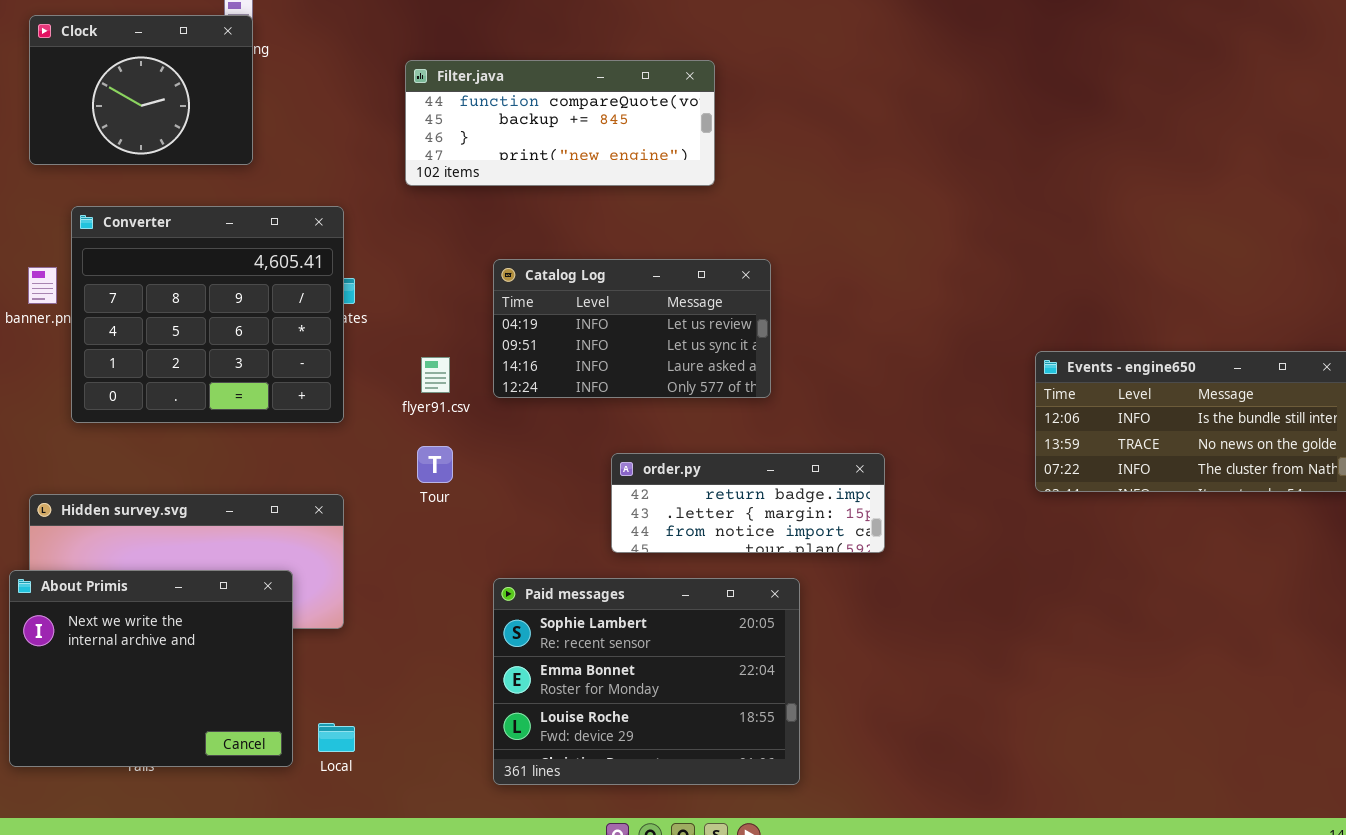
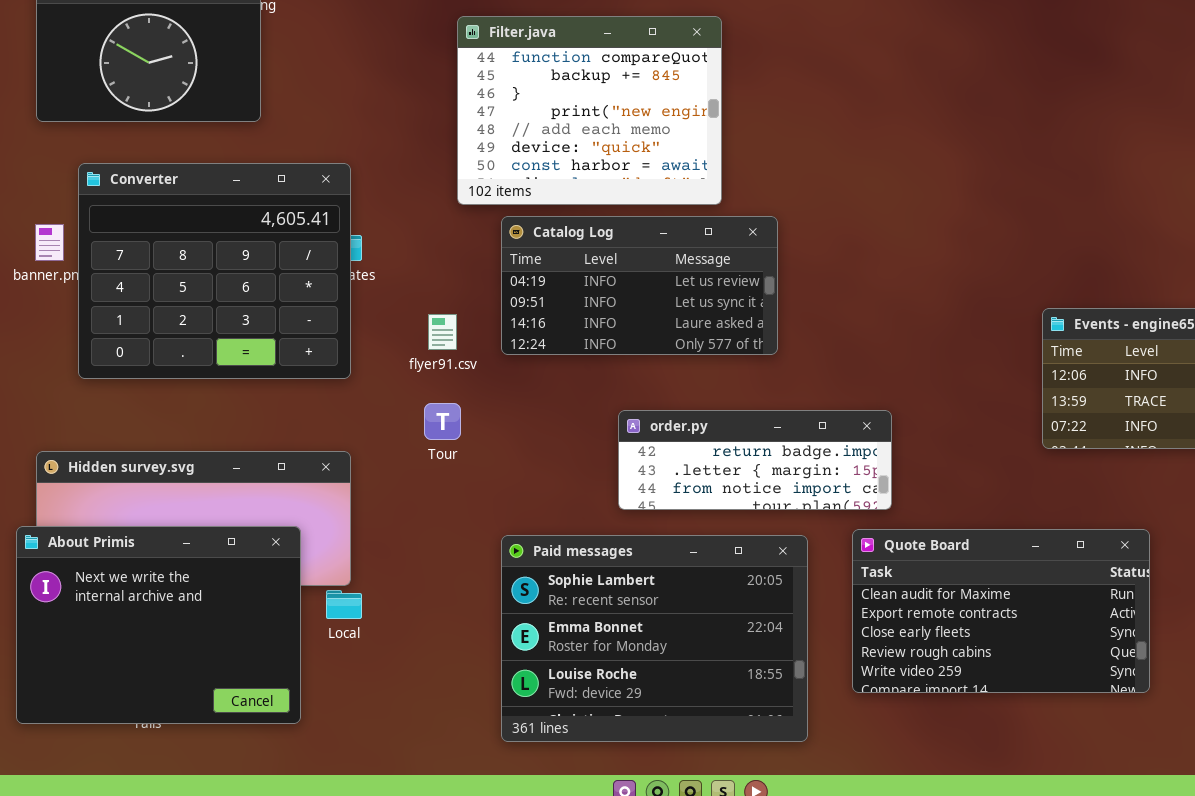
Filter.java: [405,60,715,186] -> [457,16,722,205], resized
Quote Board: none -> [852,529,1150,693], opened
Local: [318,723,355,752] -> [326,590,362,619], moved

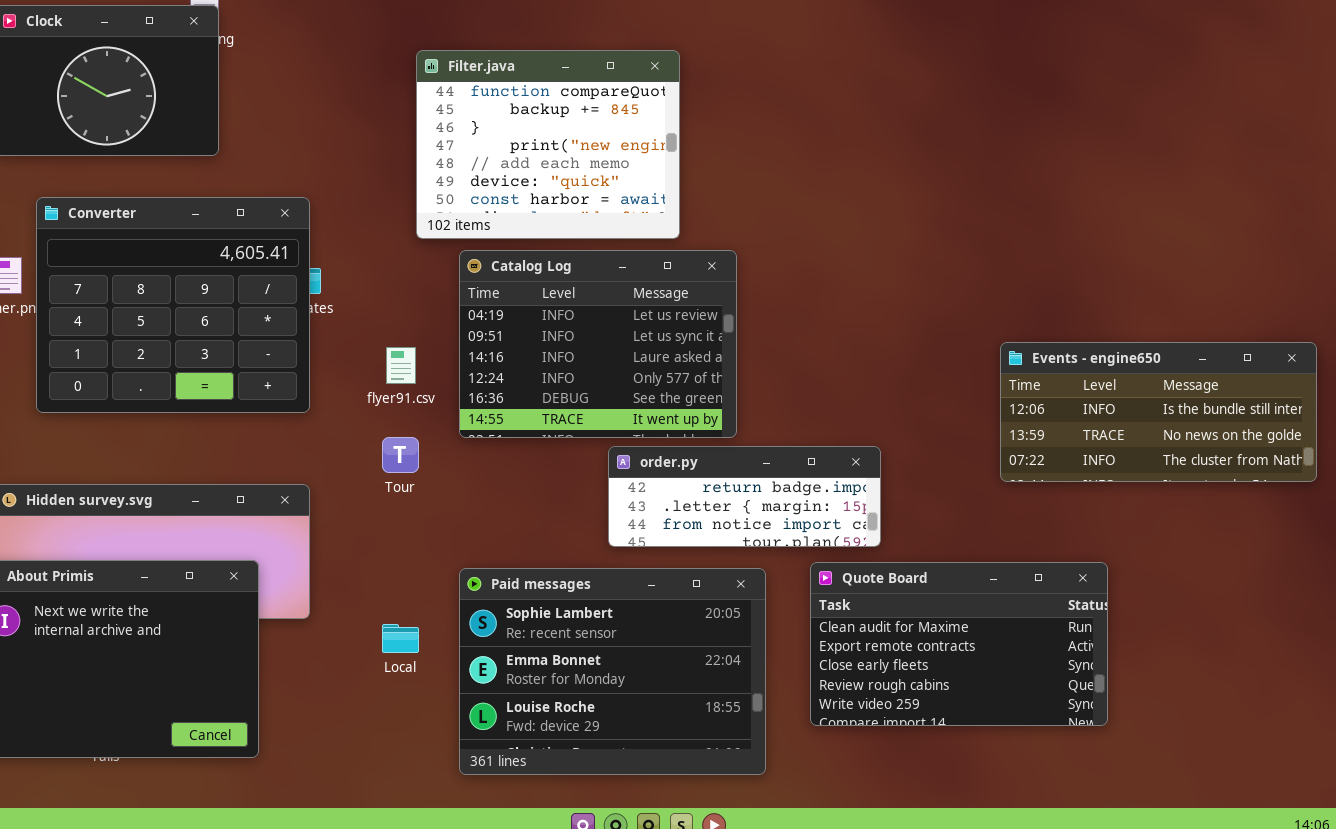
Catalog Log: [501,216,778,355] -> [459,250,737,438], resized
order.py: [618,410,892,510] -> [608,446,881,547], moved
Local: [326,590,362,619] -> [382,624,419,653], moved

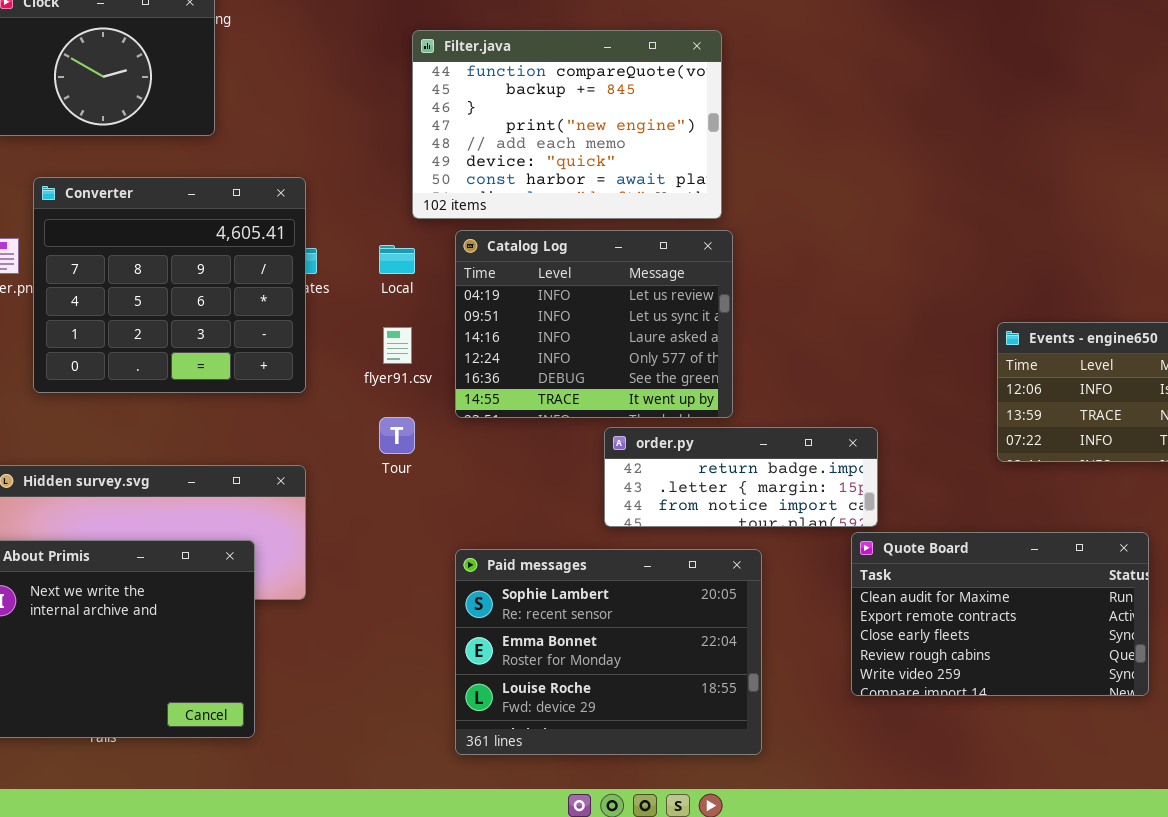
Filter.java: [416,50,680,239] -> [412,30,722,219], resized
Quote Board: [810,562,1108,726] -> [851,532,1149,696], moved
Local: [382,624,419,653] -> [379,245,415,274], moved

